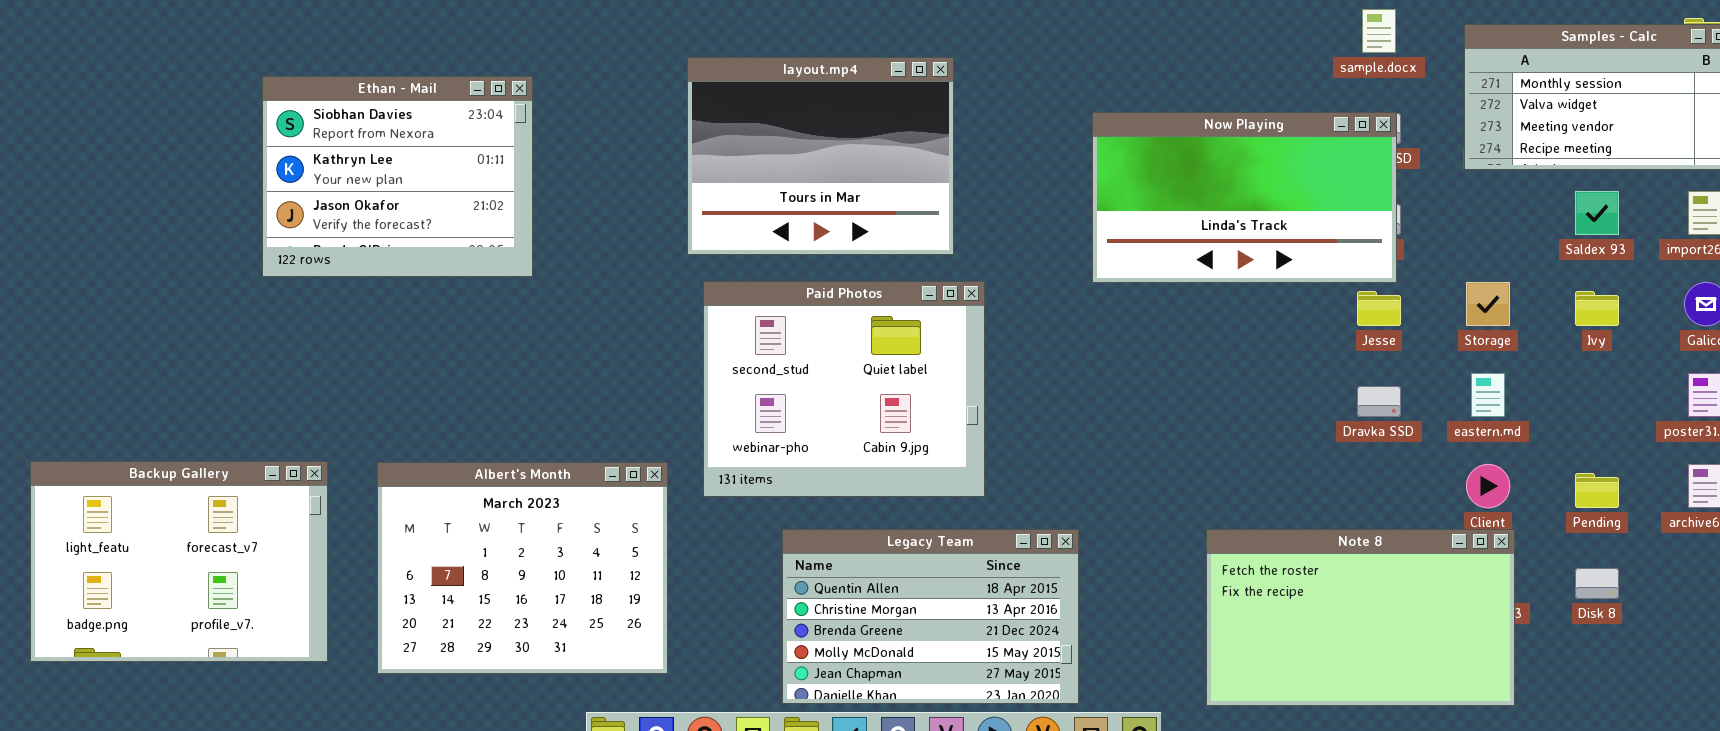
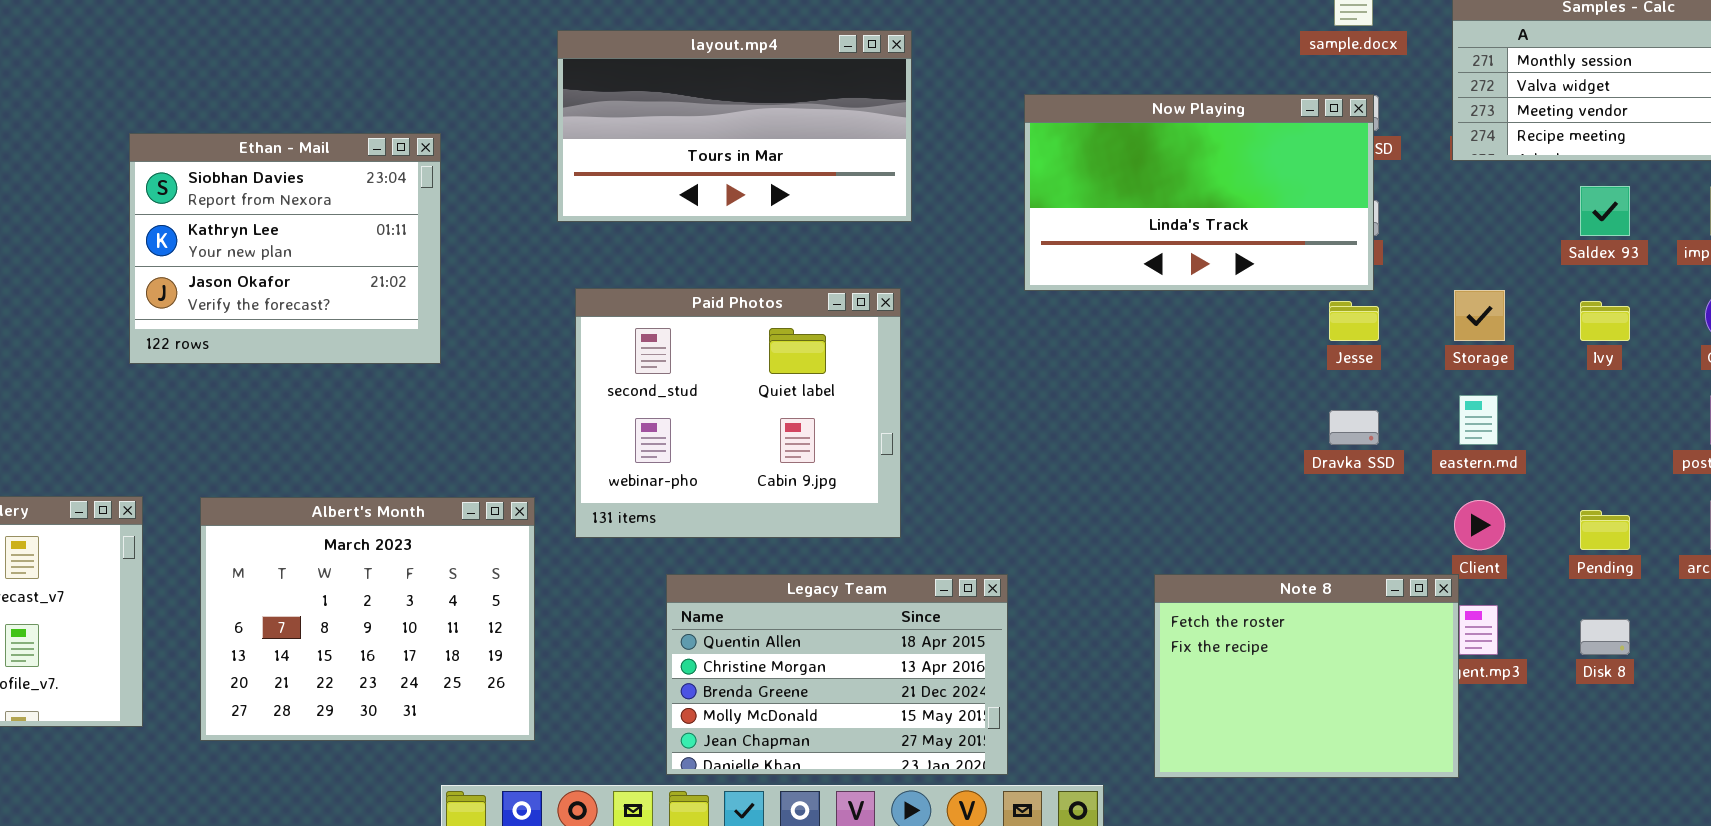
layout.mp4: [687,57,954,255] -> [557,30,912,222], resized
Ethan - Mail: [262,76,533,277] -> [129,133,441,364], moved
Note 8: [1206,529,1515,706] -> [1154,574,1459,778], resized

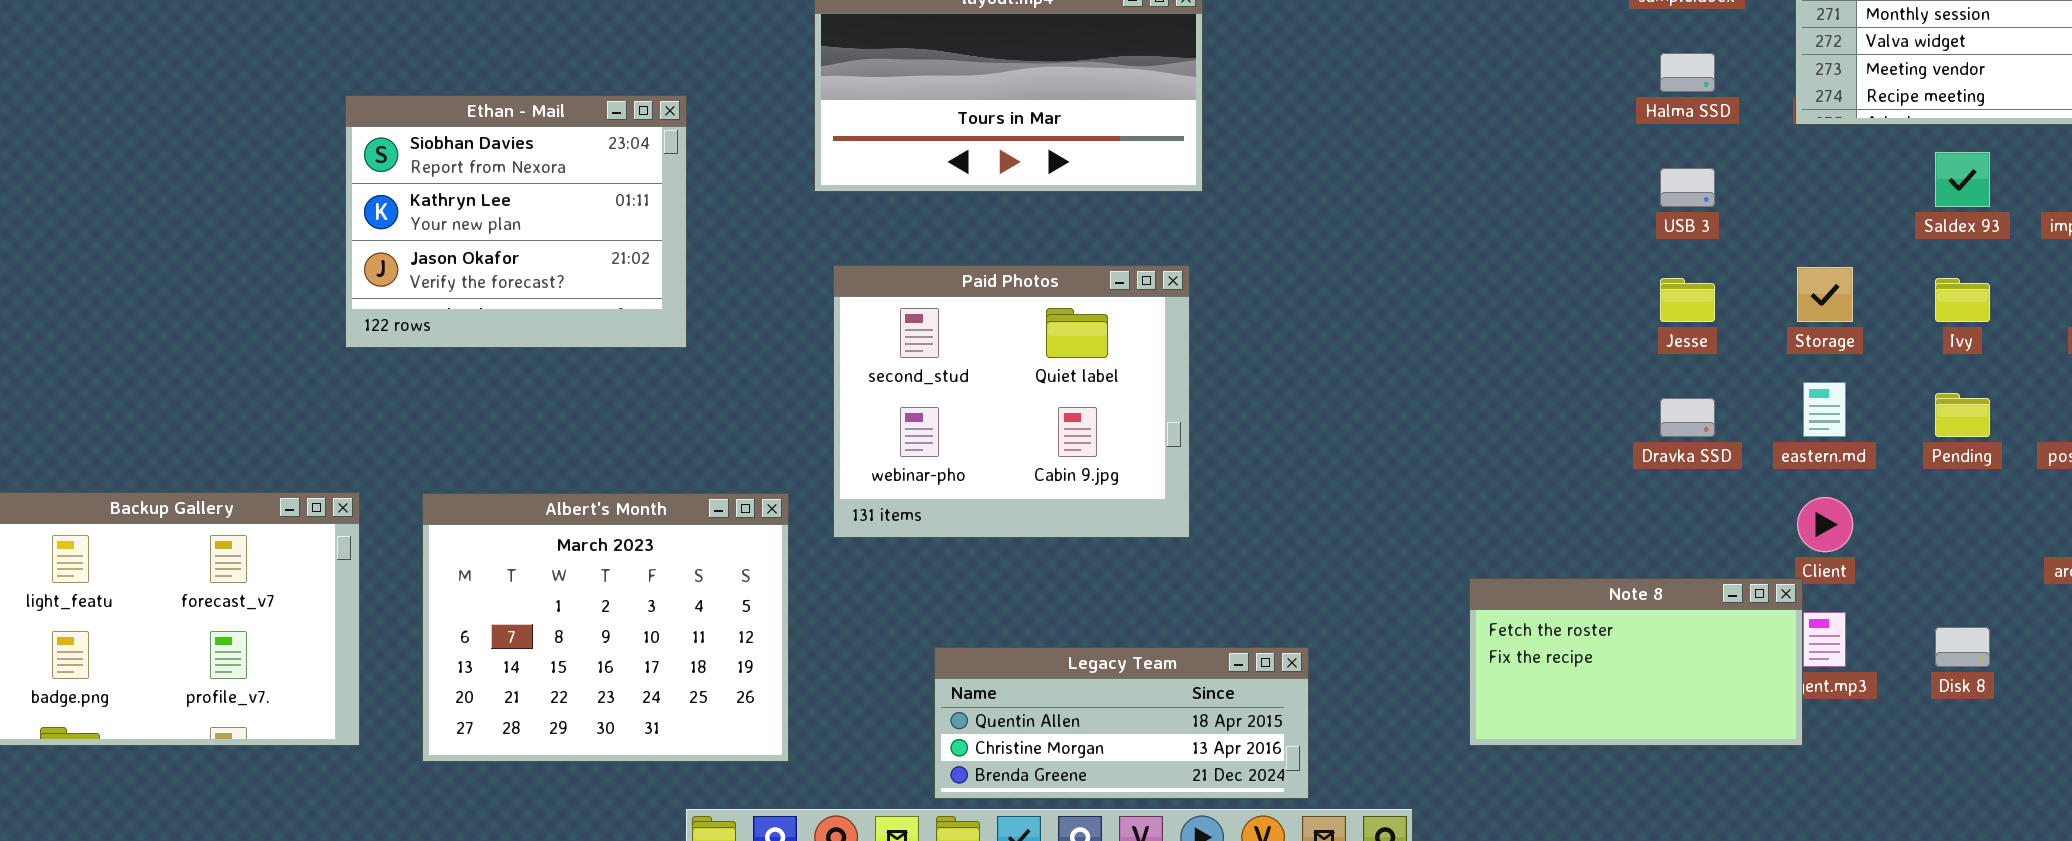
Now Playing: [1024,94,1374,291] -> none, closed
Pending: [1580,510,1630,550] -> [1935,393,1990,437], moved
Legacy Team: [666,574,1008,775] -> [934,647,1309,799], resized
Note 8: [1154,574,1459,778] -> [1469,578,1803,746], resized

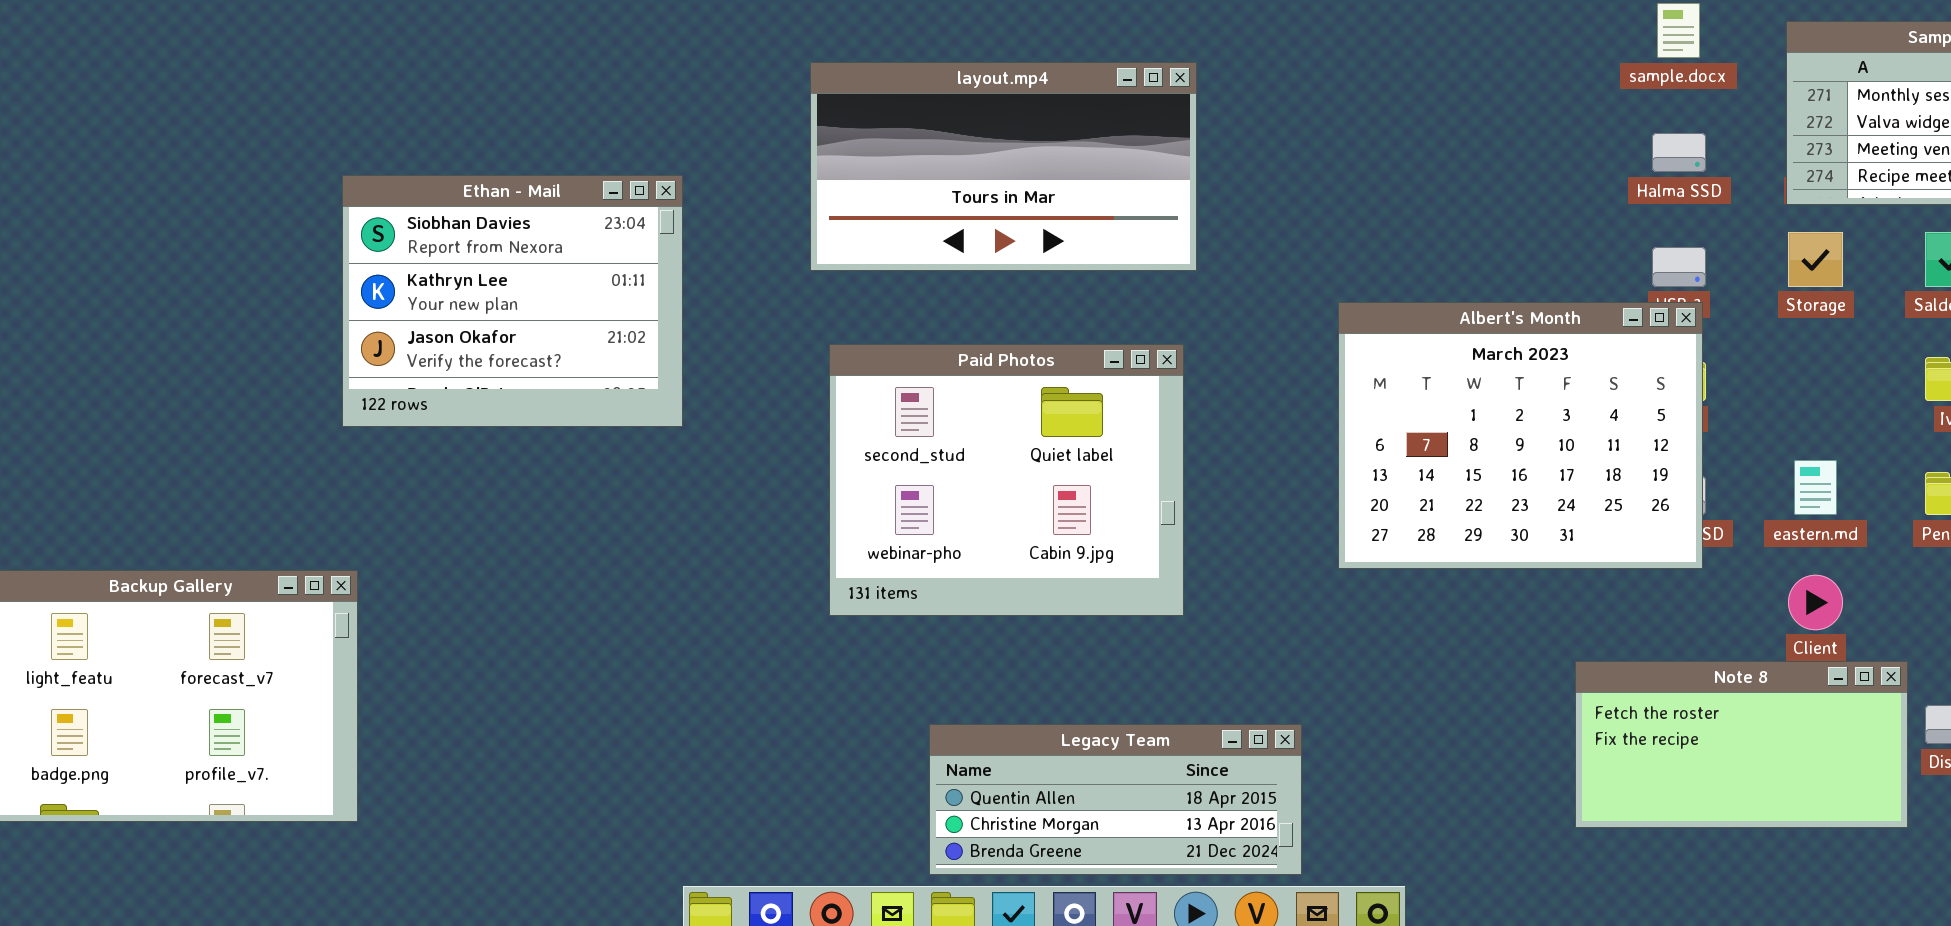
Storage: [1797,267,1853,322] -> [1788,232,1843,287], moved
Albert's Month: [422,493,789,762] -> [1338,302,1703,569], moved
Note 8: [1469,578,1803,746] -> [1575,661,1908,828], moved

